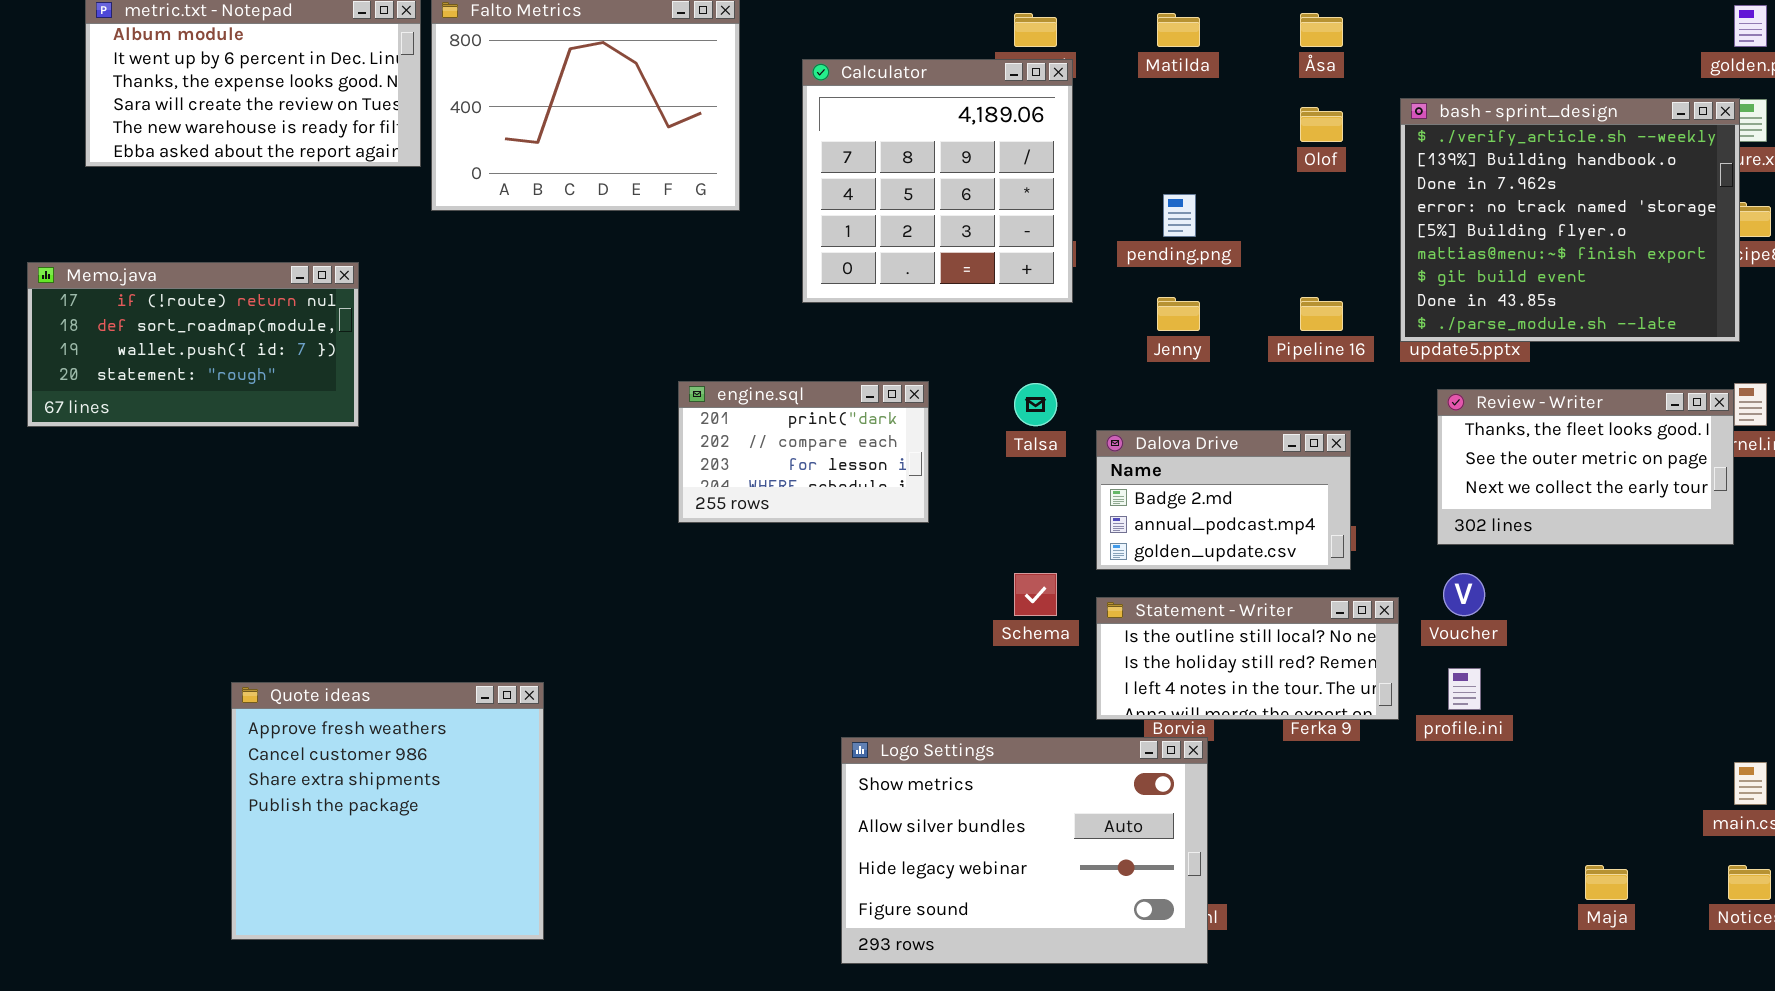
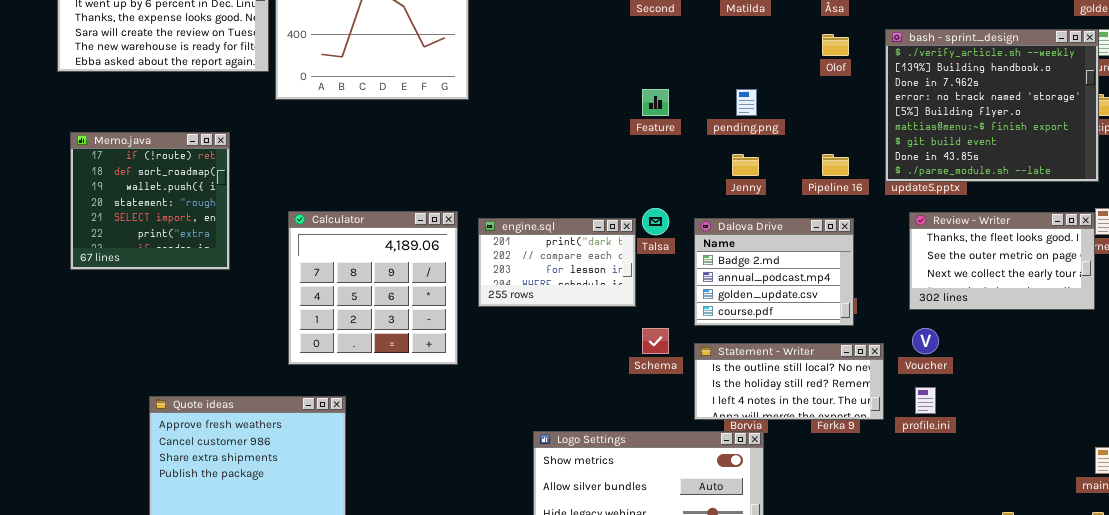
Calculator: [802,59,1073,303] -> [288,211,458,365], moved
Memo.java: [27,262,359,427] -> [70,132,230,270], resized
engine.sql: [678,381,929,523] -> [478,218,636,307], moved
Dalova Drive: [1096,430,1351,570] -> [694,218,854,326], resized

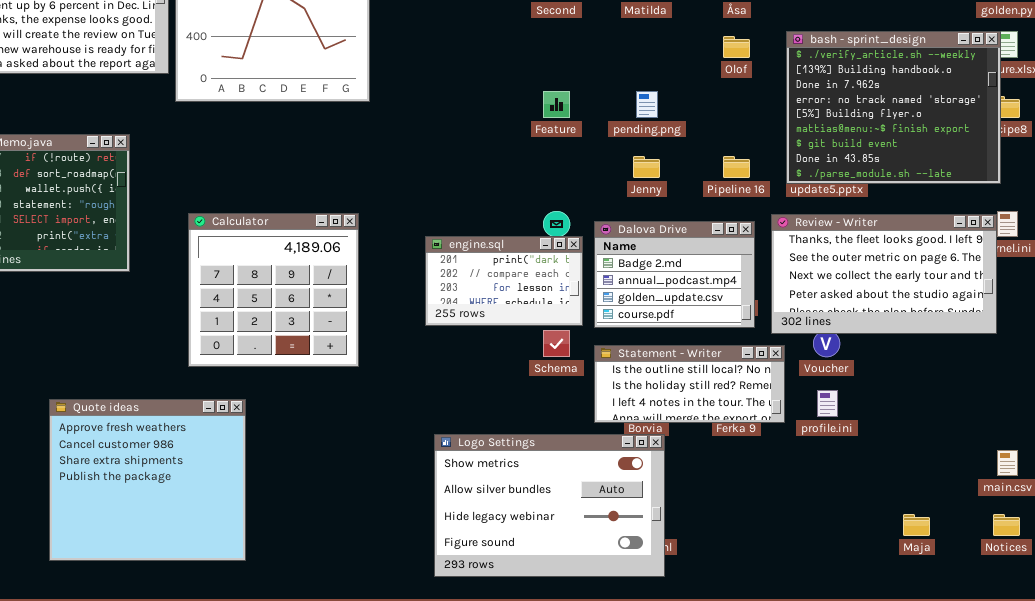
Review - Writer: [909,212,1095,310] -> [771,214,997,334], resized
engine.sql: [478,218,636,307] -> [425,236,583,326], moved

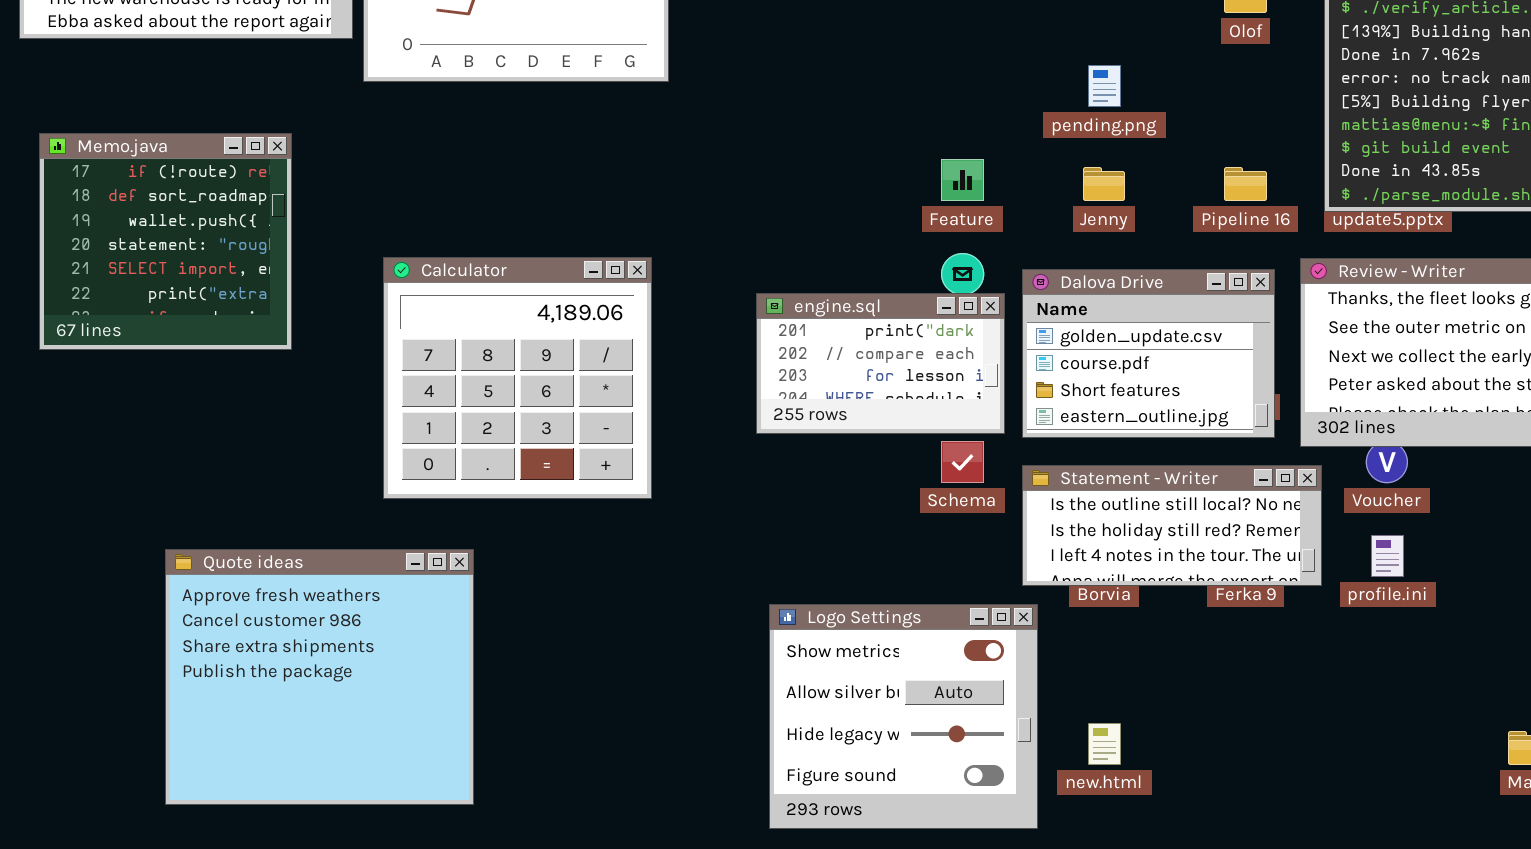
Feature: [543,91,570,118] -> [941,159,984,201], moved
Dalova Drive: [594,221,755,328] -> [1022,269,1275,438], scrolled down 2 rows
Logo Settings: [434,434,665,577] -> [769,604,1038,829], resized

